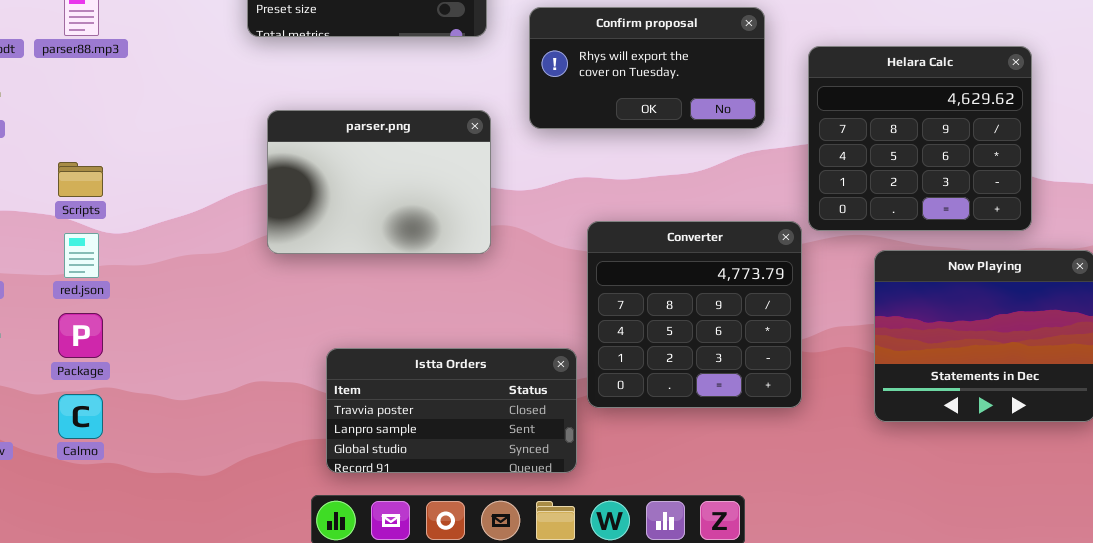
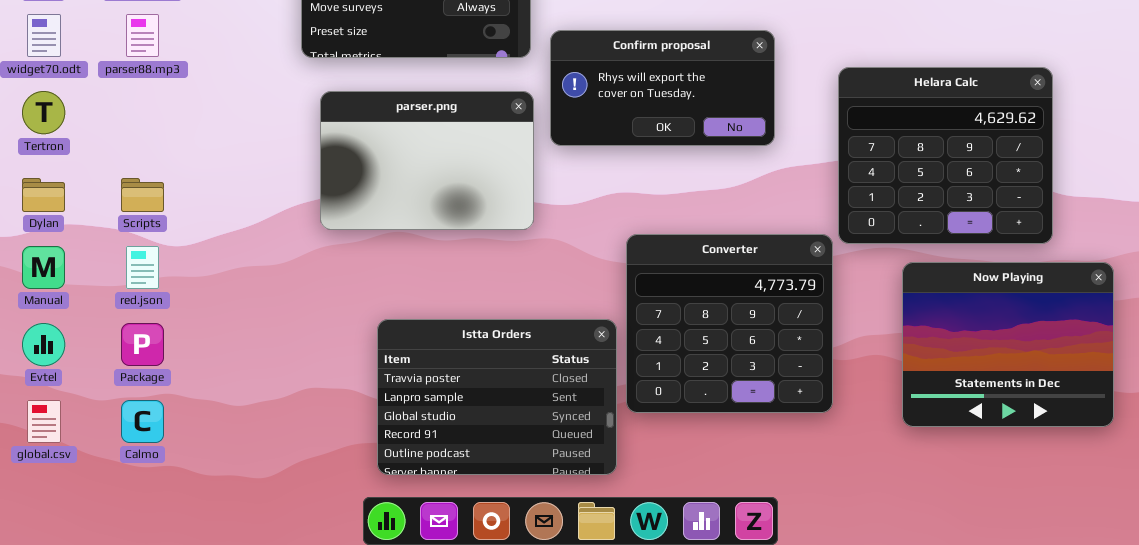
Confirm proposal: [529,7,765,129] -> [550,30,775,146], moved
parser.png: [267,110,491,254] -> [320,91,534,230], moved
Istta Orders: [326,348,577,473] -> [377,319,617,475], resized

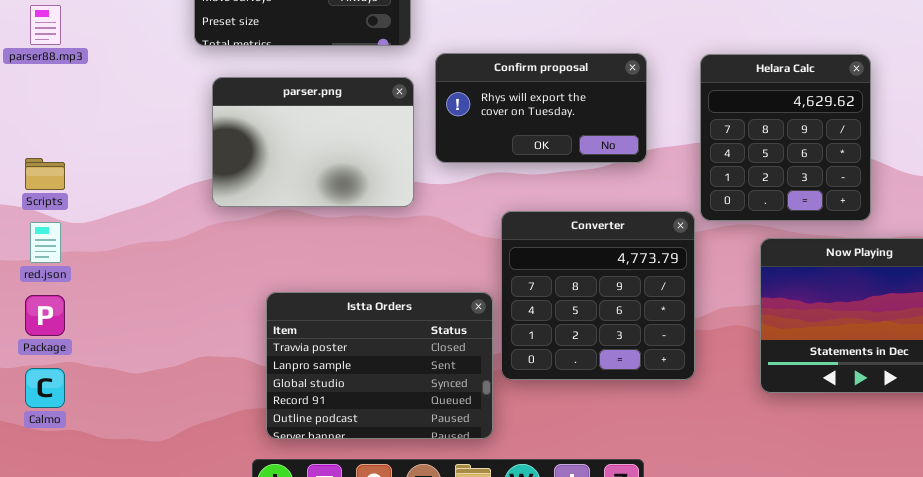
Confirm proposal: [550,30,775,146] -> [435,53,647,163], moved
Helara Calc: [838,67,1053,244] -> [700,54,871,221], resized

